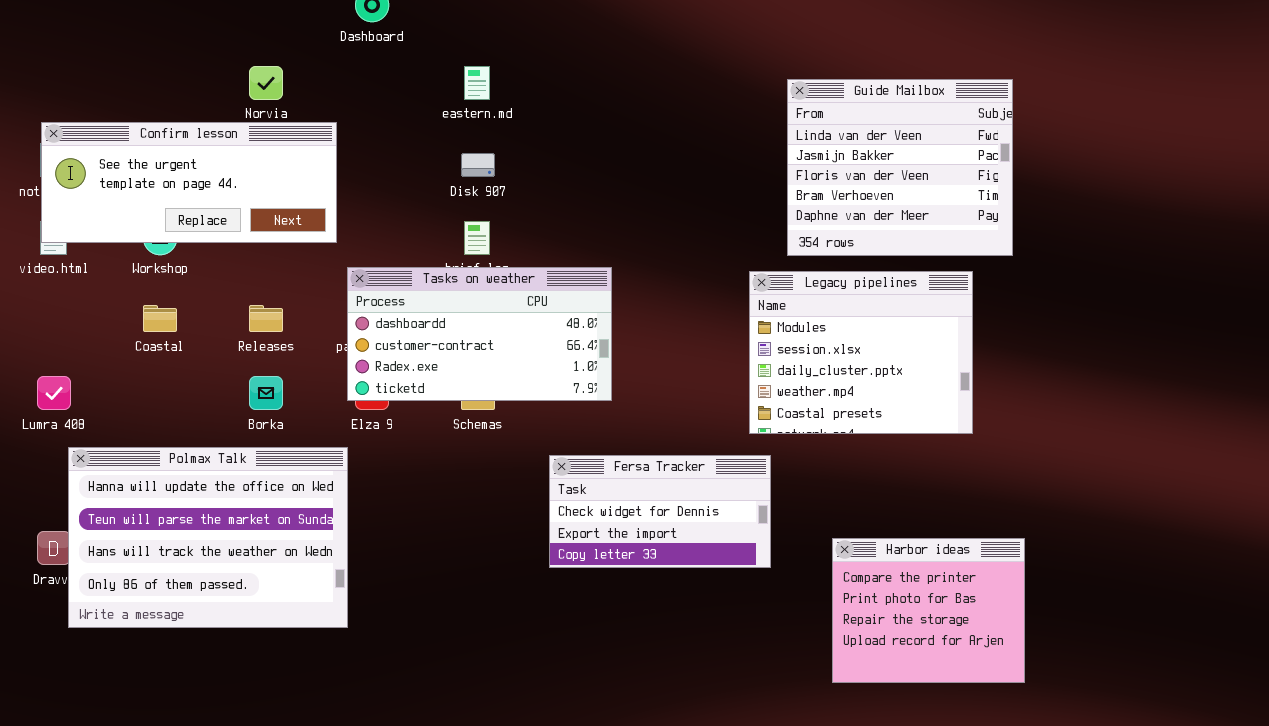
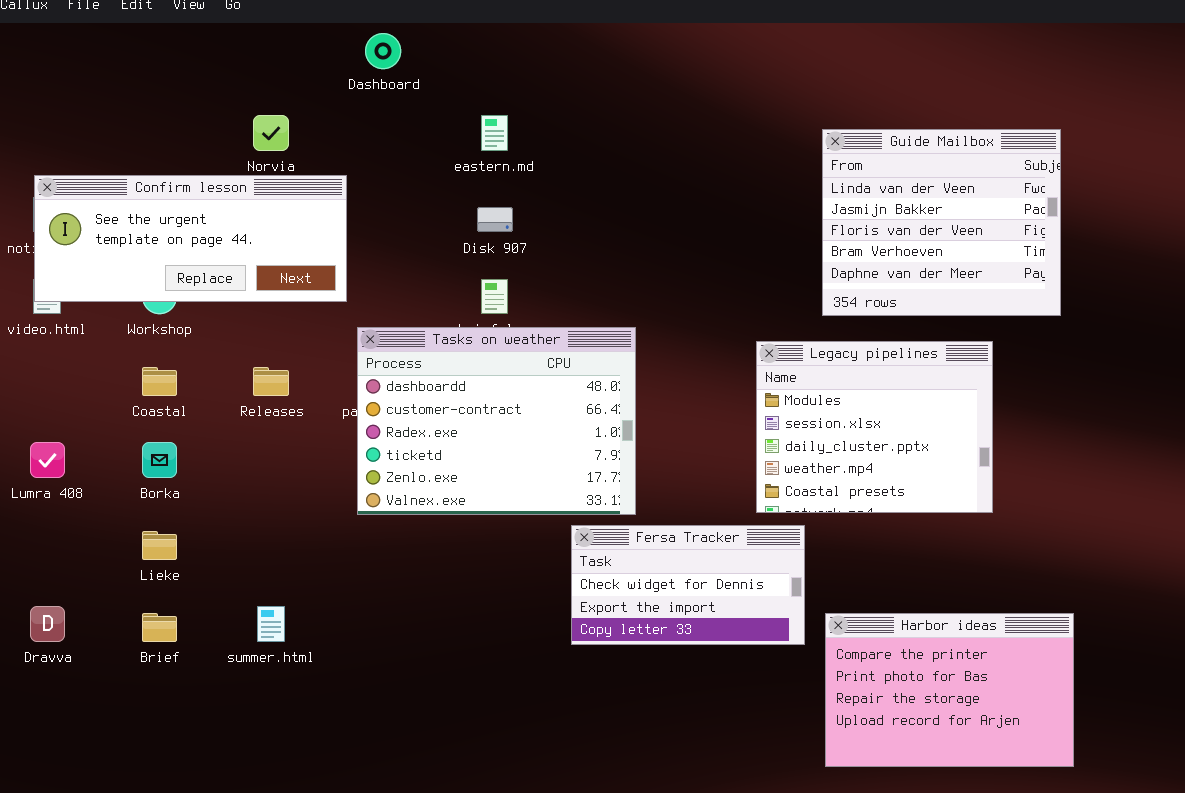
Tasks on weather: [347,267,612,401] -> [357,327,636,515], resized
Legacy pipelines: [749,271,973,434] -> [756,341,993,513], moved
Borka: [249,376,283,410] -> [142,442,177,478], moved
Polmax Talk: [68,447,348,628] -> none, closed
Harbor ideas: [832,538,1025,683] -> [825,613,1074,767], resized

